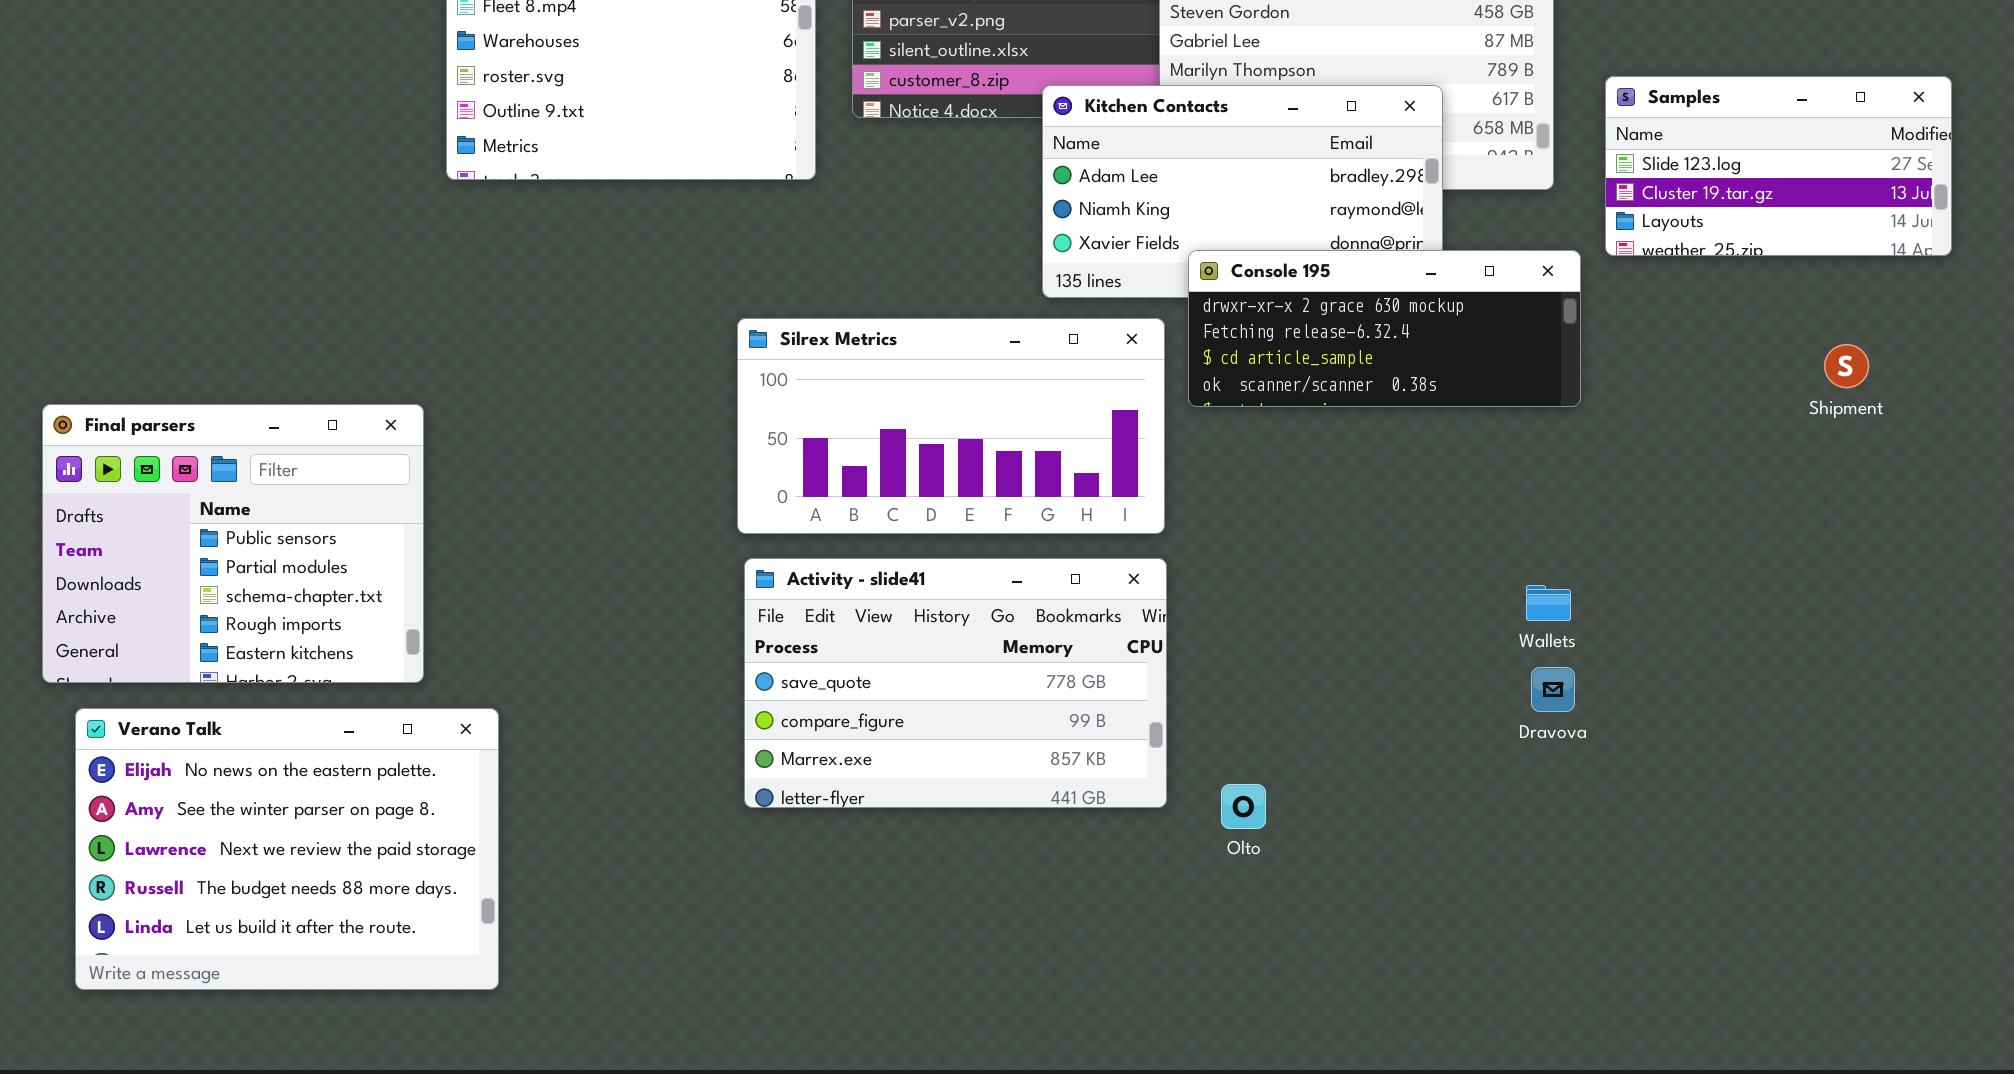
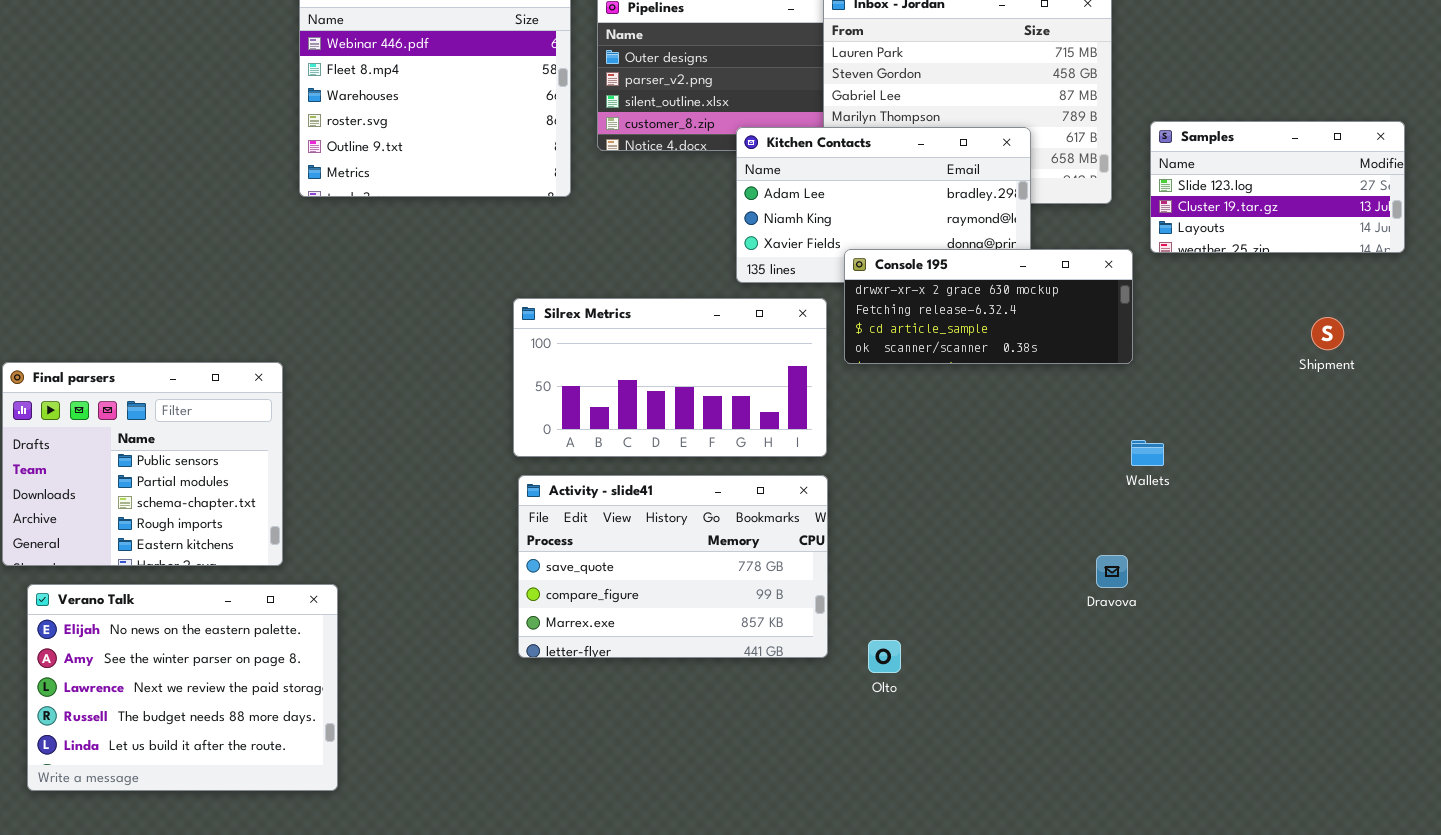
Wallets: [1526,585,1571,621] -> [1131,440,1164,466], moved

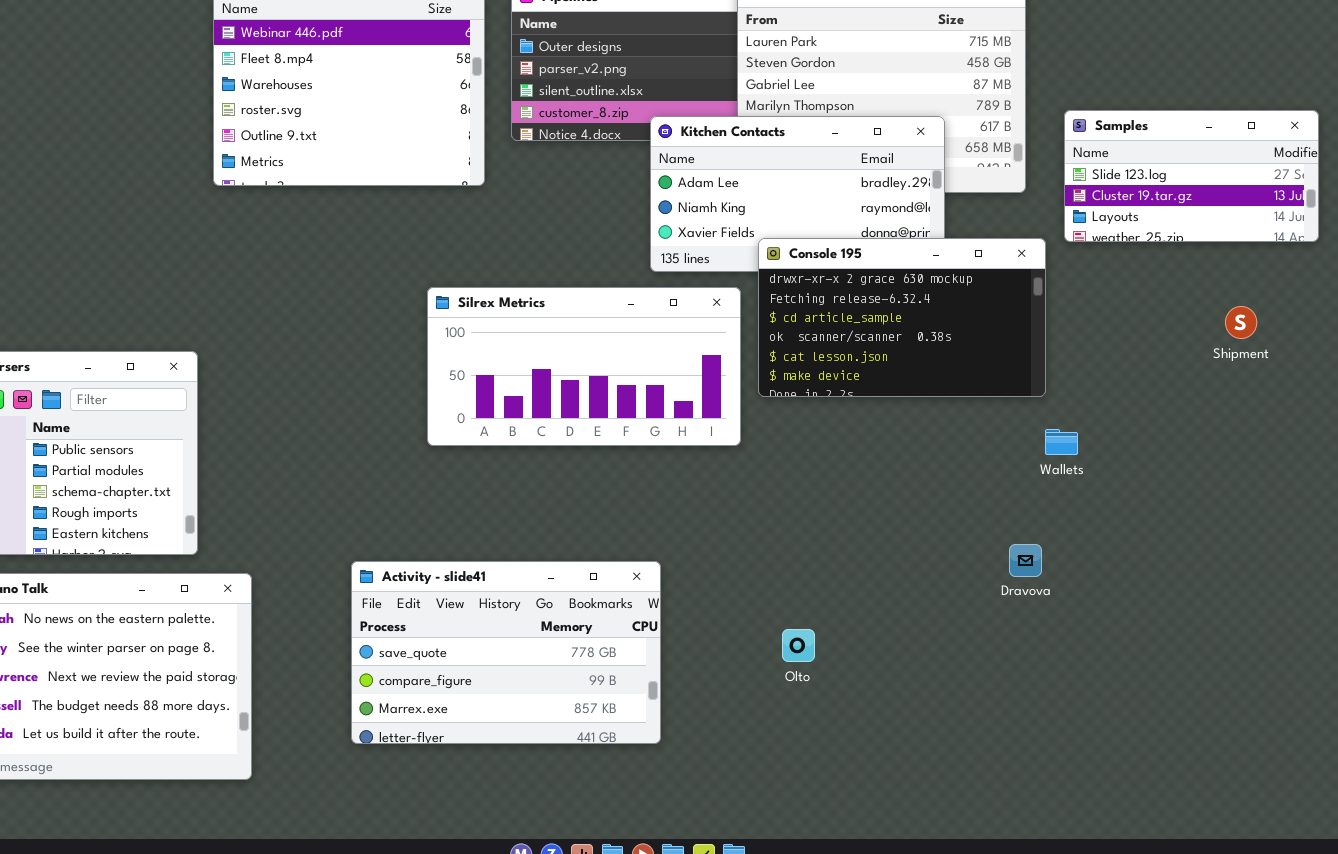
Console 195: [844,249,1133,364] -> [758,238,1046,397], resized
Activity - slide41: [518,475,828,658] -> [351,561,661,744], moved

